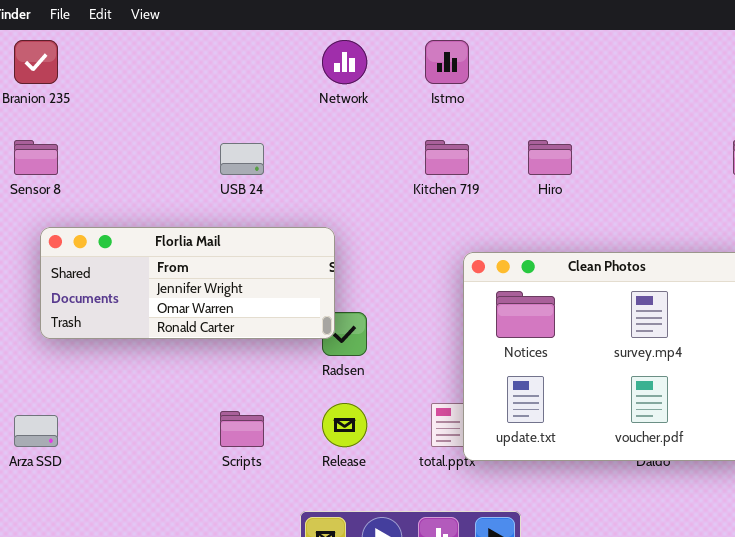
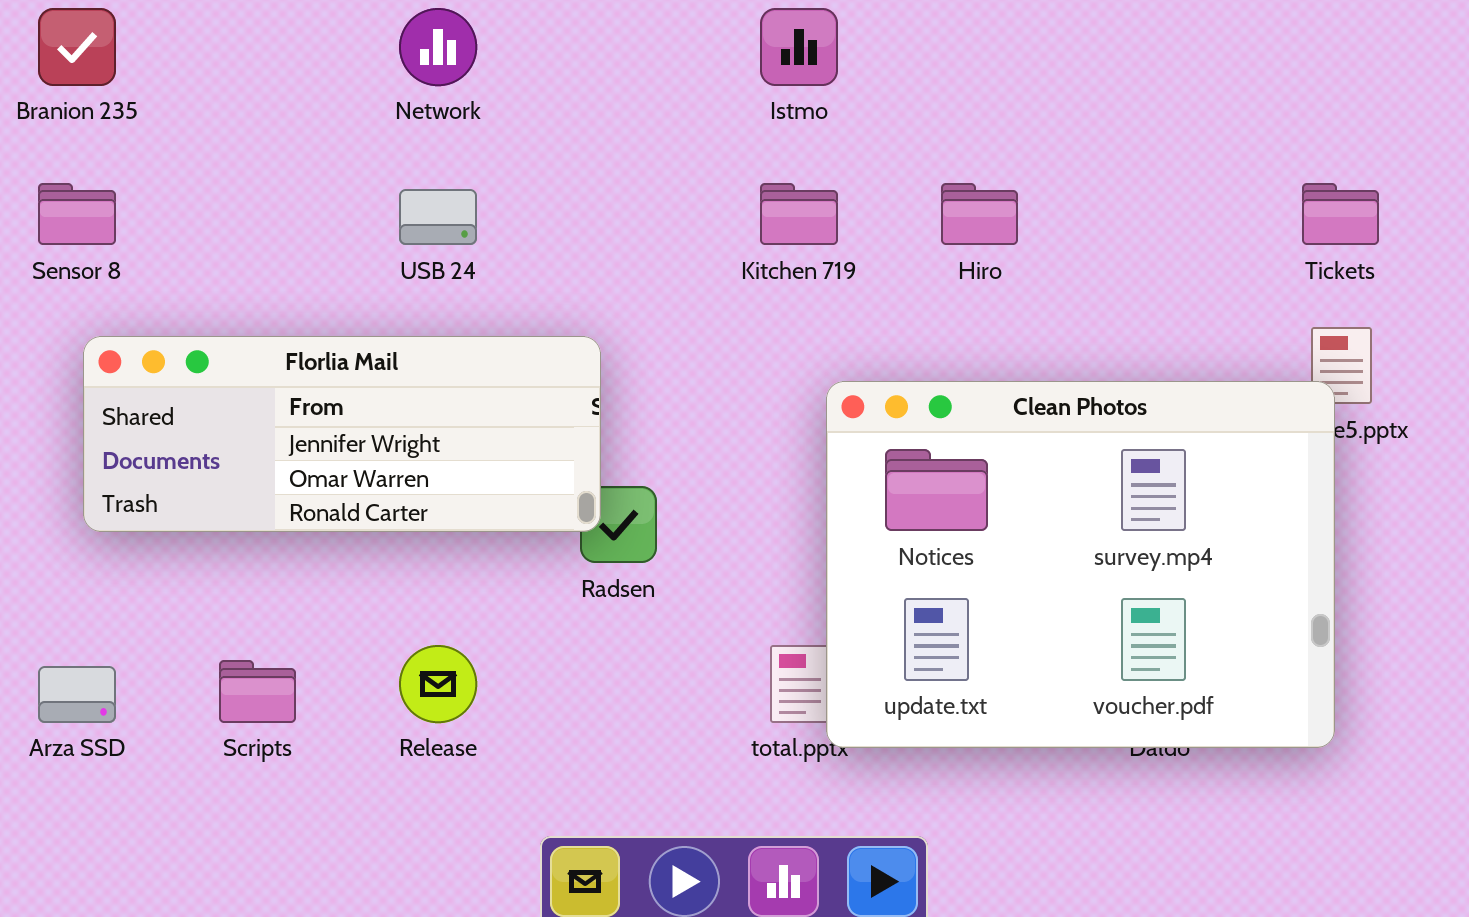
Network: [322,40,367,84] -> [399,8,477,86], moved
Release: [322,403,367,447] -> [399,645,477,723], moved
Scripts: [220,411,264,447] -> [219,660,296,723], moved

